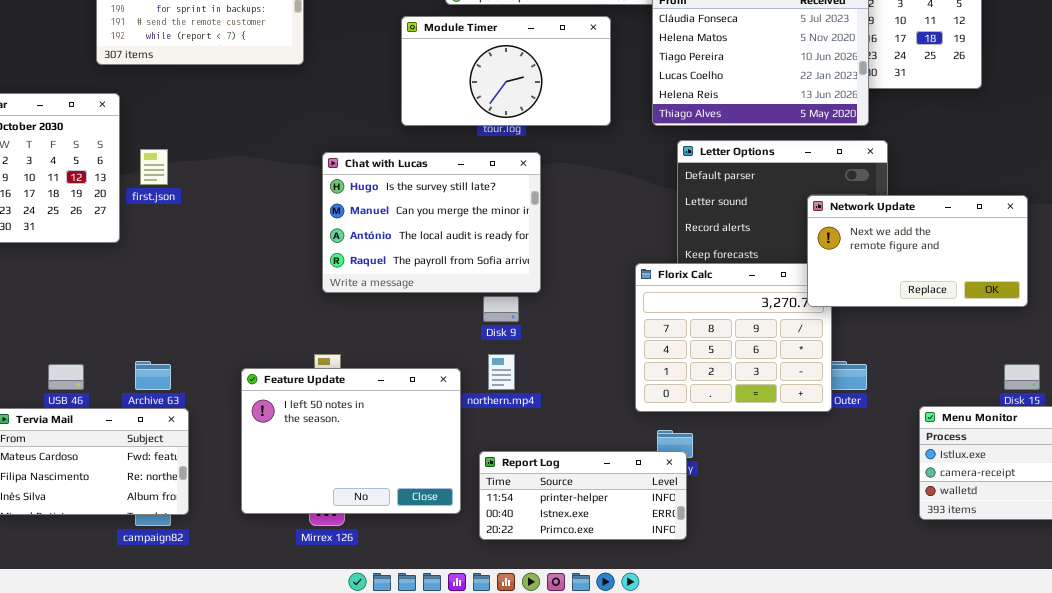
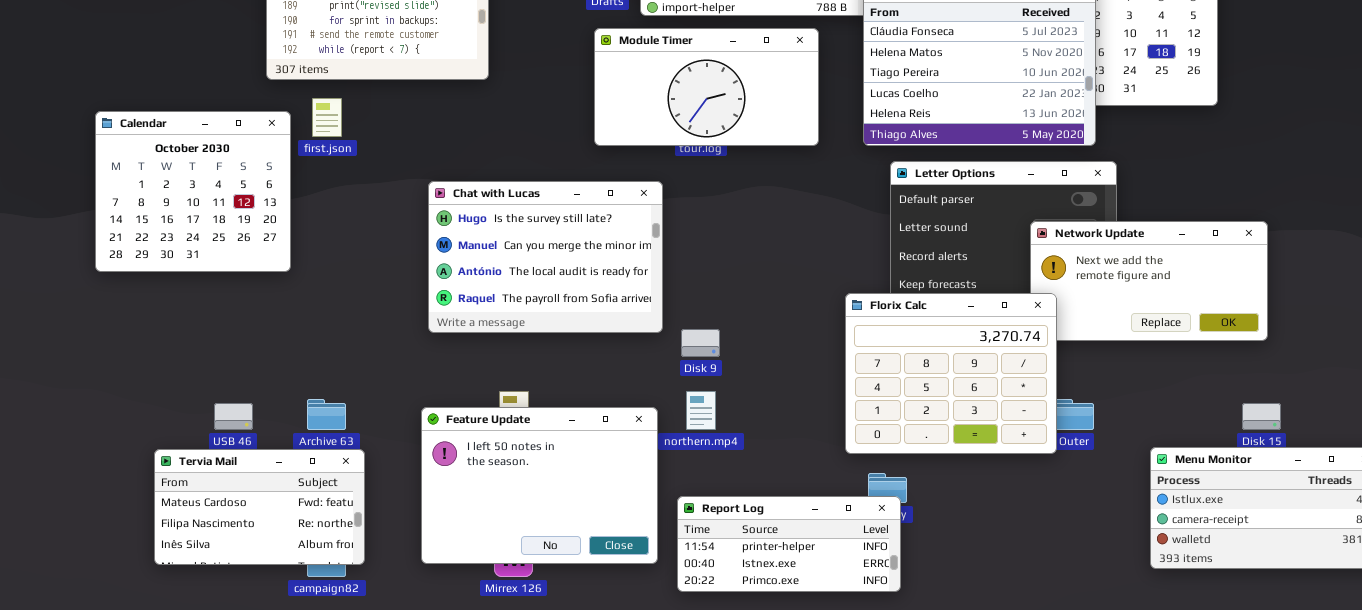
first.json: [140,149,168,185] -> [312,98,342,137], moved
Chat with Lucas: [322,152,541,293] -> [428,181,663,333], moved
Florix Calc: [635,263,832,412] -> [845,293,1057,454], raised

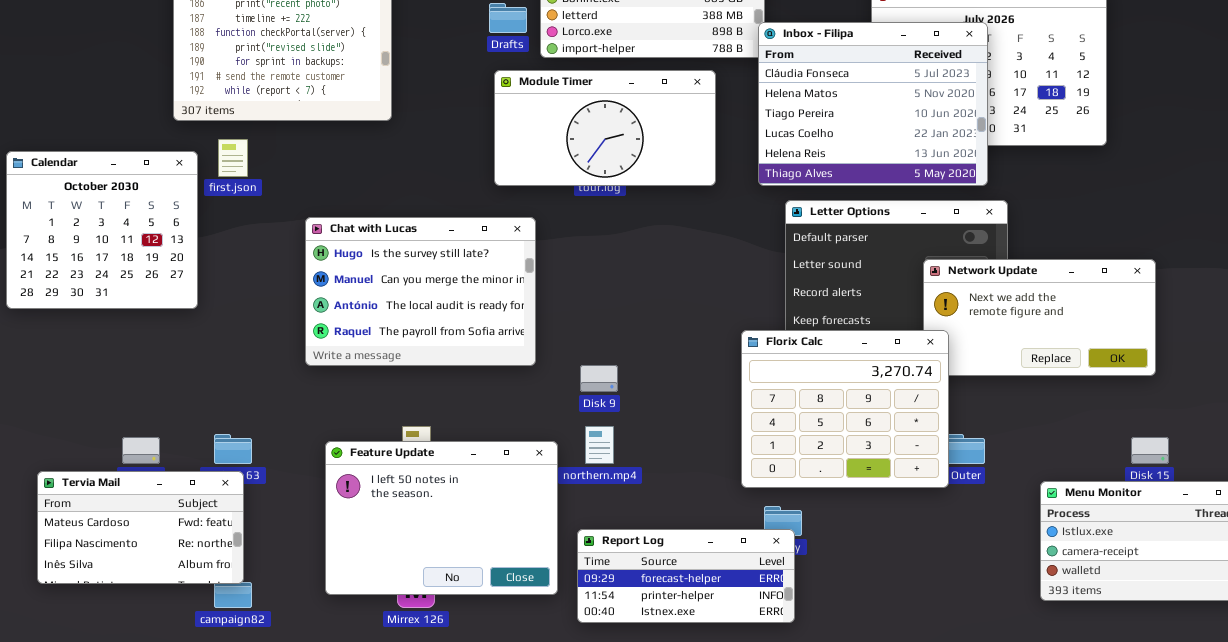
Chat with Lucas: [428,181,663,333] -> [305,217,536,366], moved
Tervia Mail: [154,449,365,565] -> [37,471,244,584], moved
Report Log: [677,496,901,592] -> [577,529,795,623], scrolled up 1 row

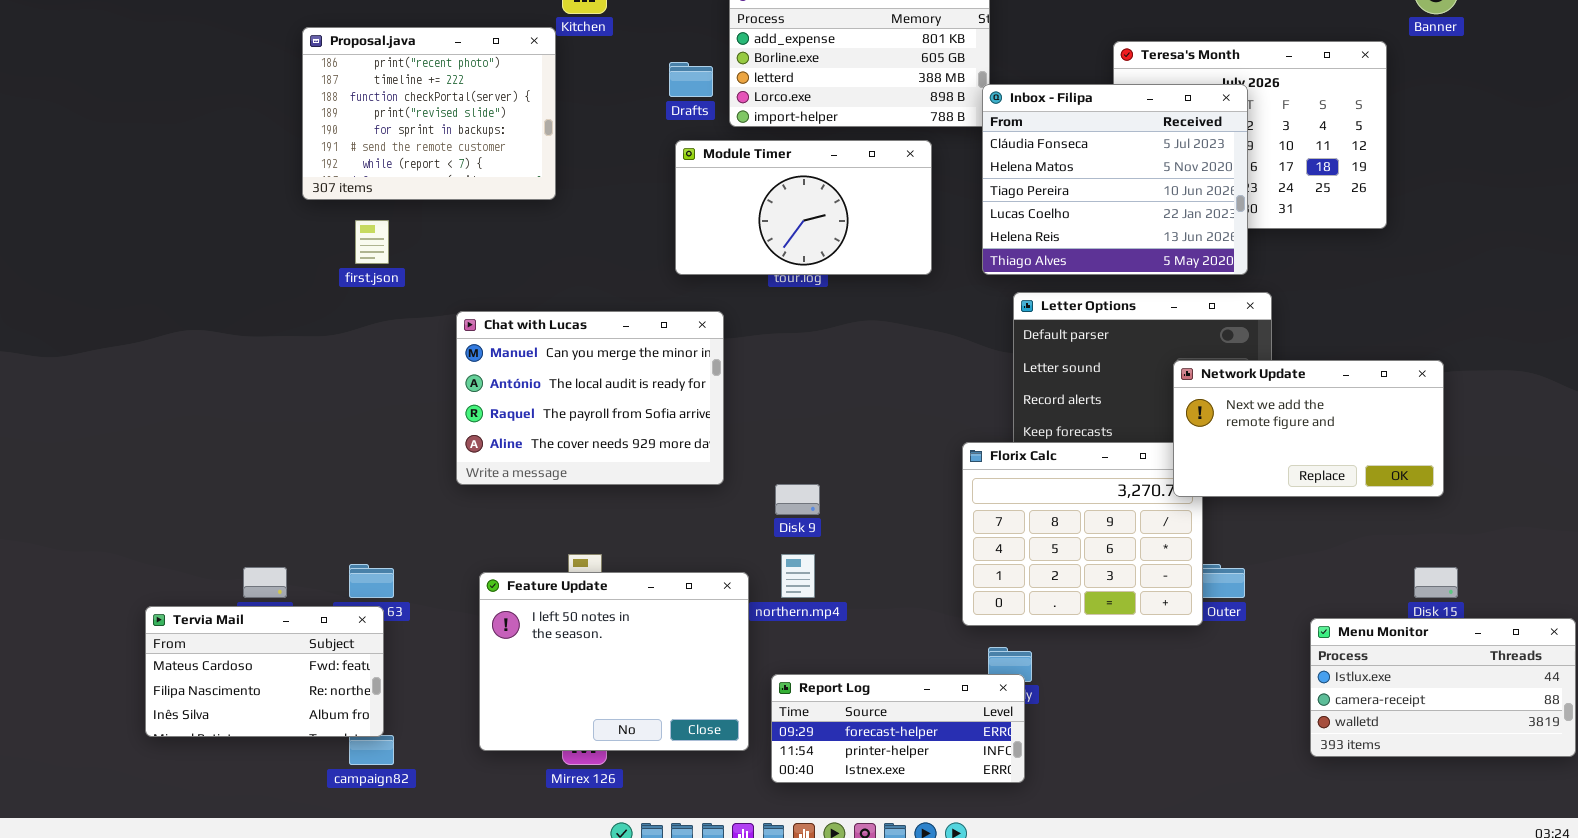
Calendar: [6,151,198,309] -> none, closed
Chat with Lucas: [305,217,536,366] -> [456,311,724,485], scrolled down 1 row
Network Update: [923,259,1156,376] -> [1173,360,1444,497], raised

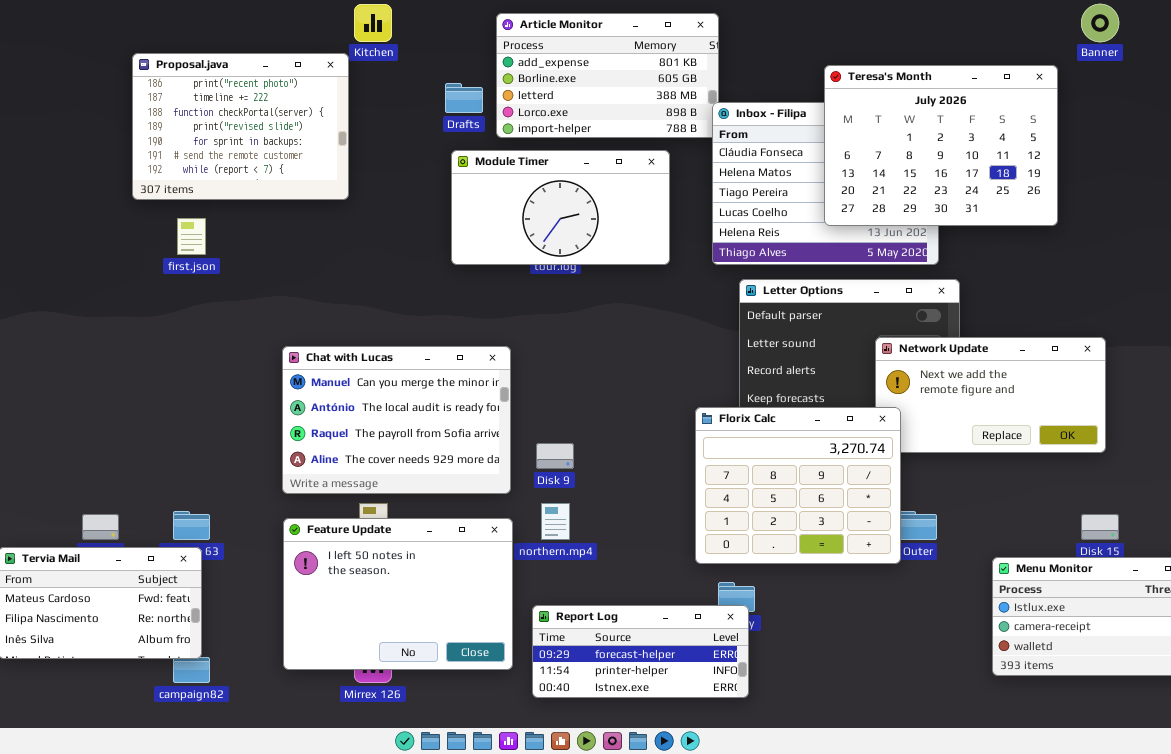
Teresa's Month: [1113,41,1387,229] -> [824,65,1058,226], raised
Chat with Lucas: [456,311,724,485] -> [282,346,511,494], moved
Florix Calc: [962,442,1203,626] -> [695,407,901,564], raised

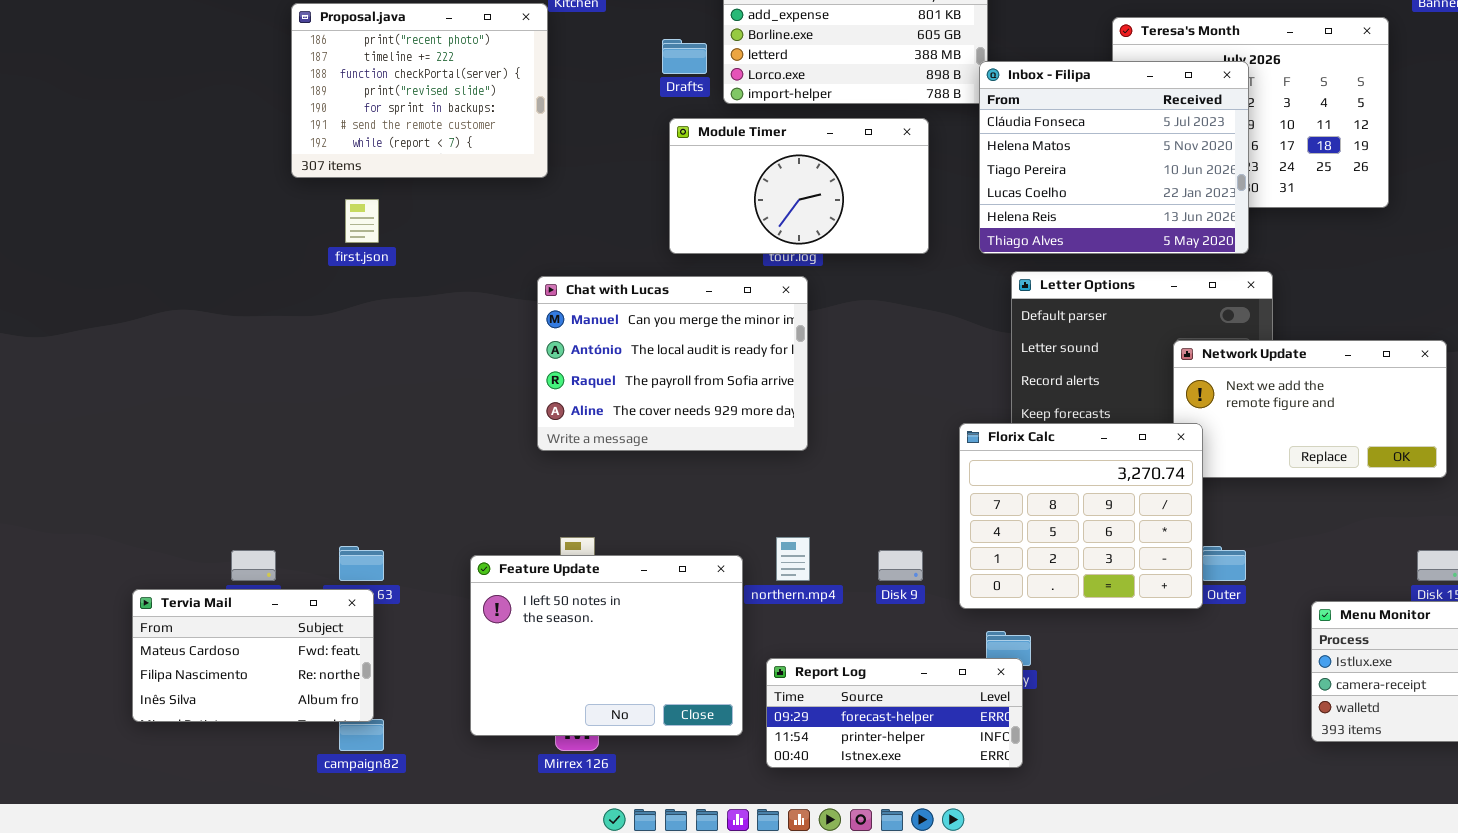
Inbox - Filipa: [712,102,939,265] -> [979,61,1249,254], raised
Chat with Lucas: [282,346,511,494] -> [537,276,808,451], moved
Disk 9: [536,443,574,469] -> [878,550,923,581], moved

